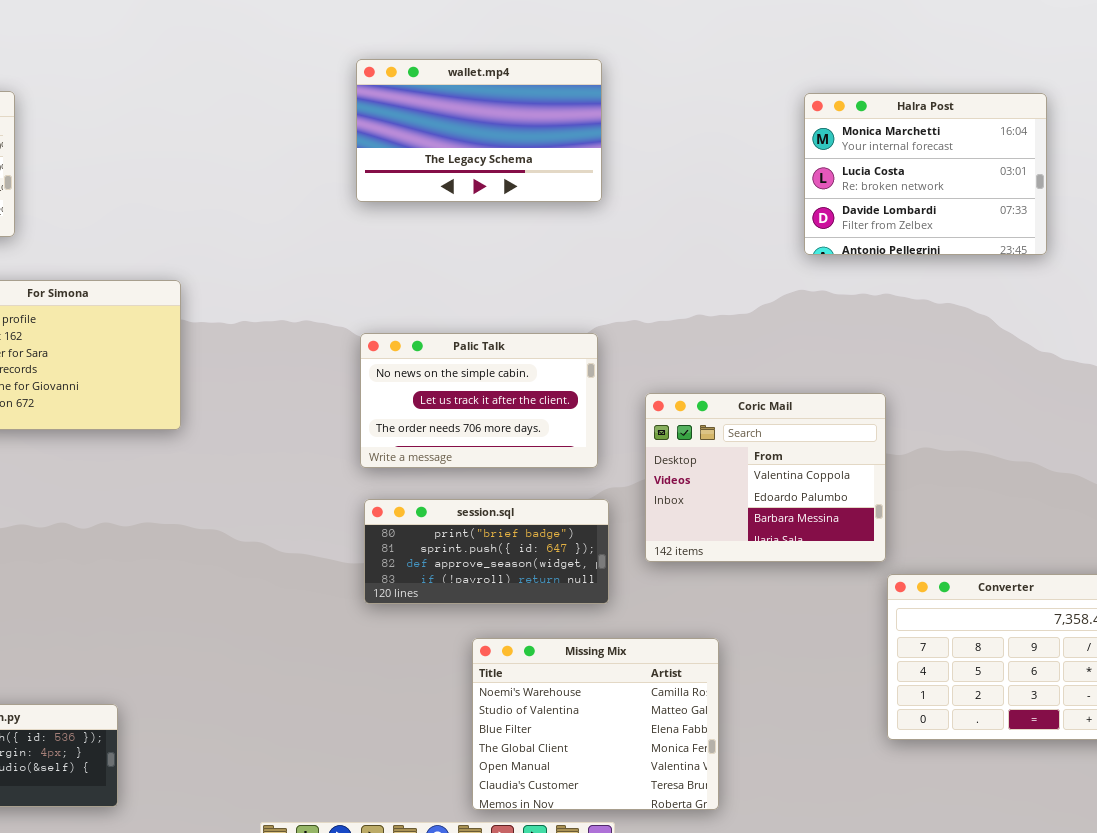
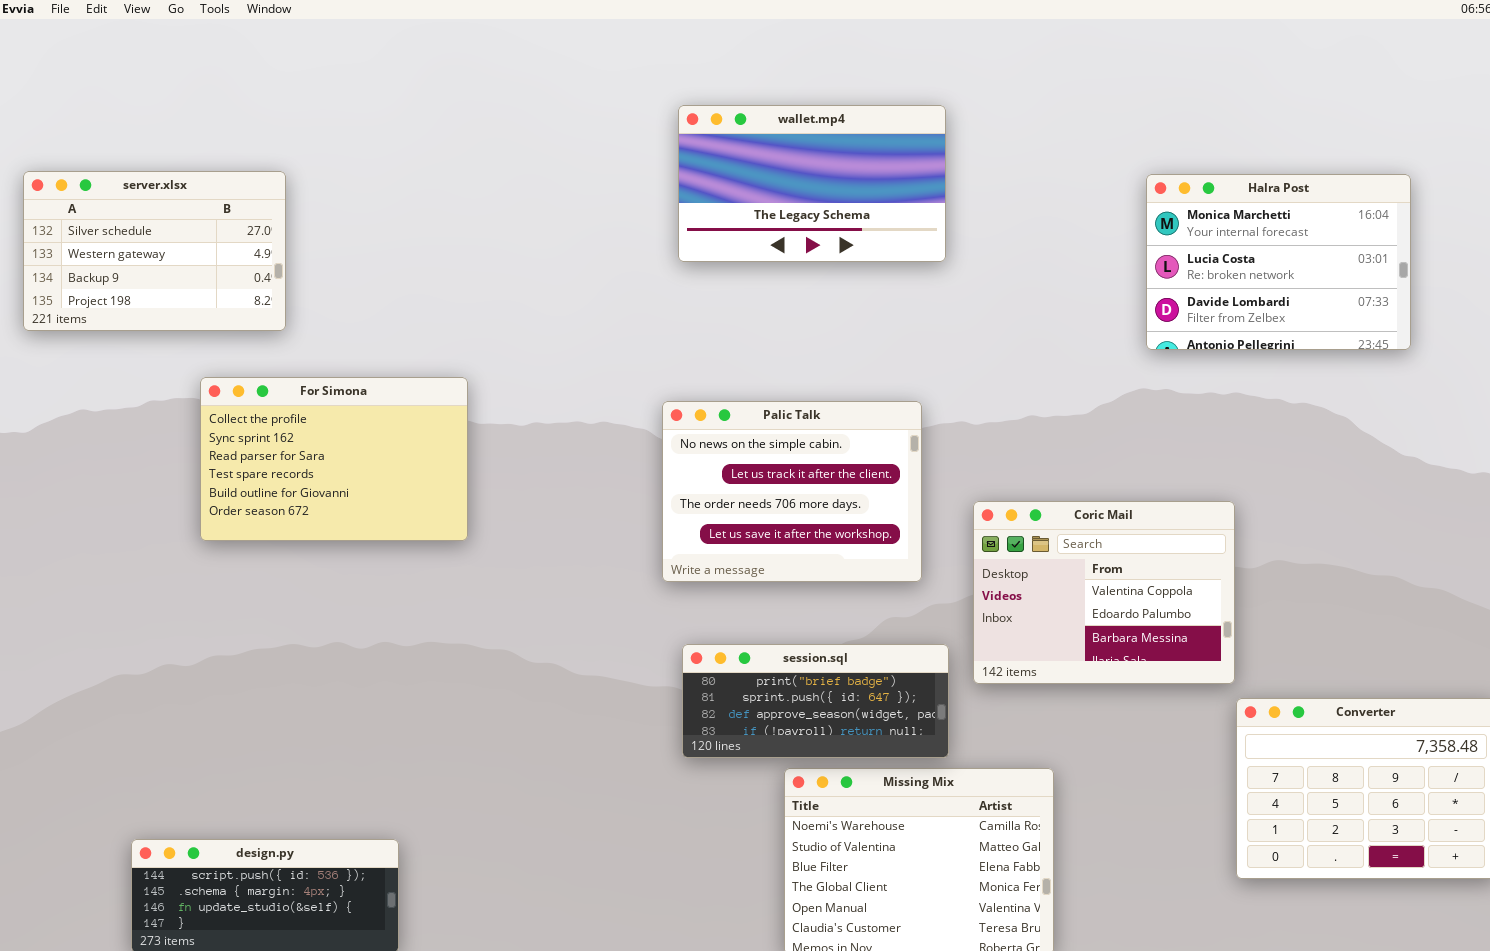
wallet.mp4: [356,59,602,202] -> [678,105,946,262], moved
Palic Talk: [360,333,598,468] -> [662,401,922,582], resized
session.sql: [364,499,609,604] -> [682,644,949,758], moved

